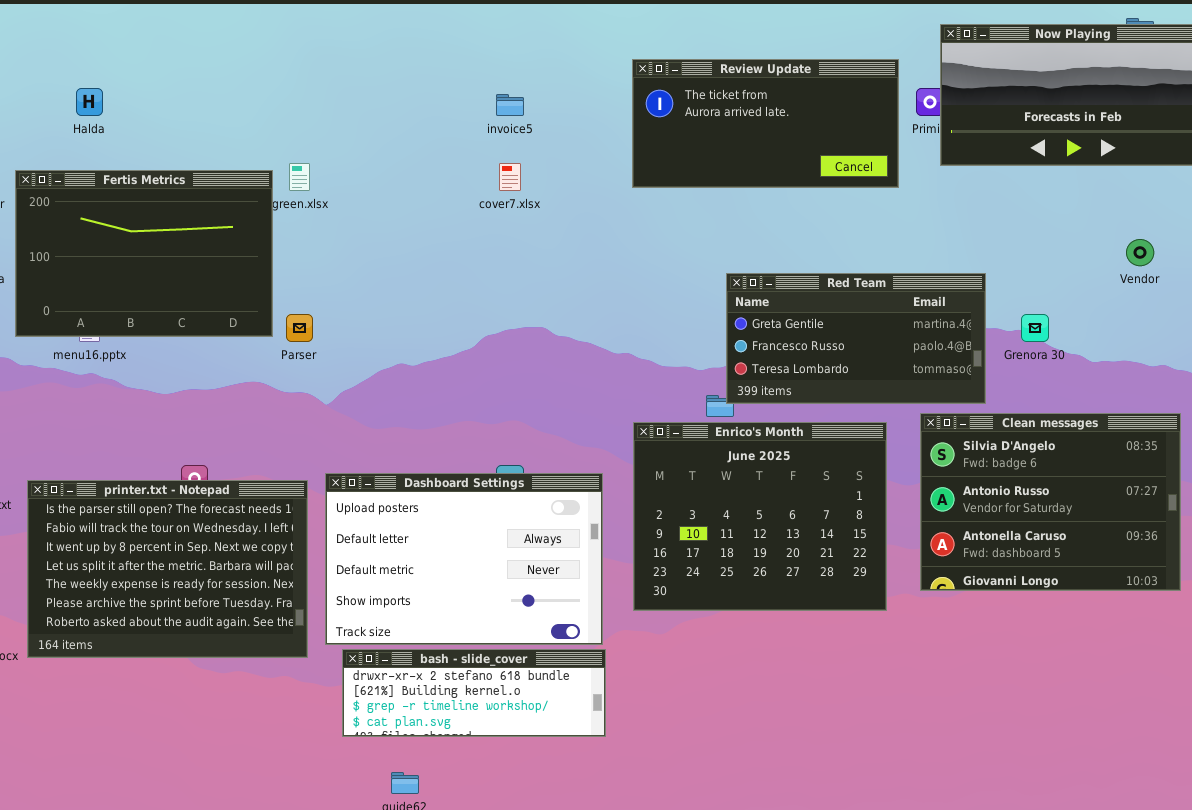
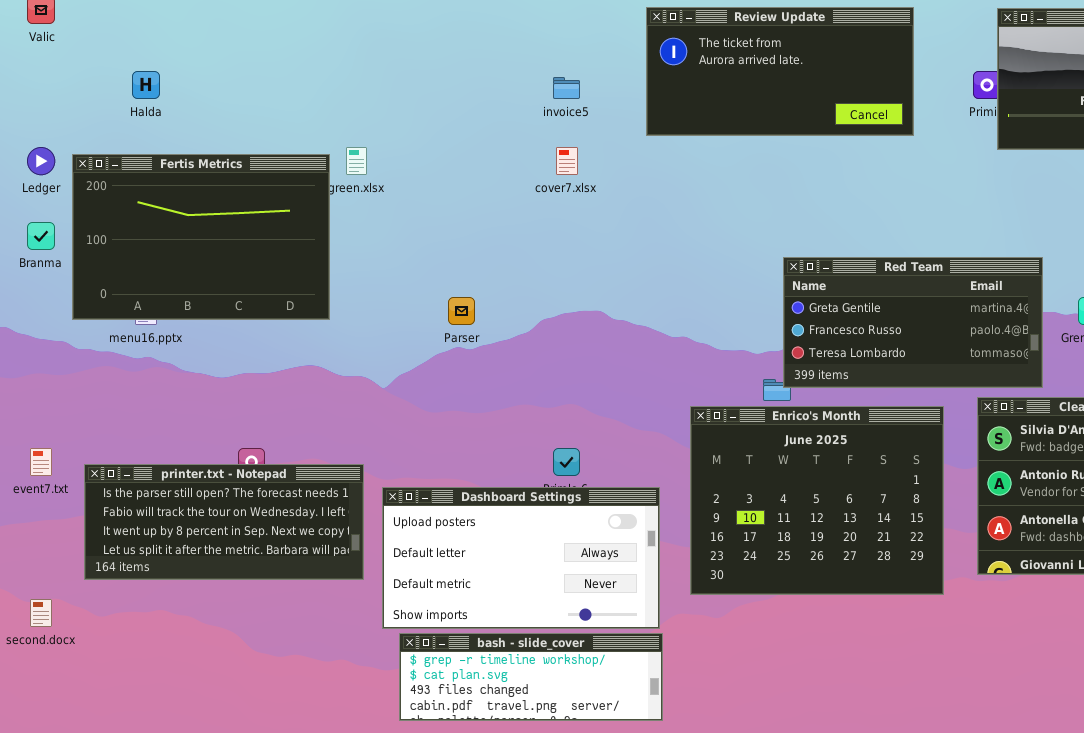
Review Update: [632,59,899,188] -> [646,7,914,136], moved
Parser: [286,314,313,342] -> [448,297,475,325], moved
Dashboard Settings: [325,473,603,645] -> [382,487,660,629], resized
printer.txt - Notepad: [27,480,308,658] -> [84,464,364,580], resized
bash - slide_cover: [342,649,606,737] -> [399,633,663,721], scrolled down 2 rows

